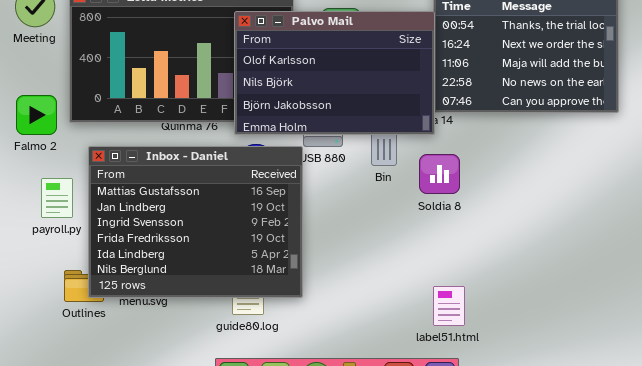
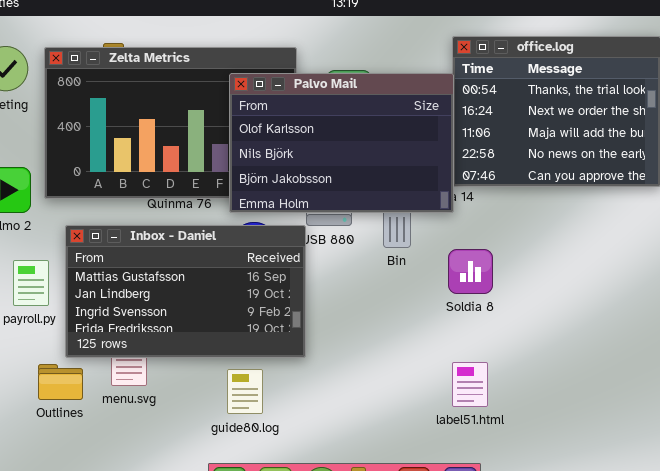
Inbox - Daniel: [88,146,303,298] -> [65,225,306,358], resized
Soldia 8: [419,154,460,194] -> [448,249,493,294], moved
label51.html: [433,286,465,326] -> [452,362,488,407], moved

